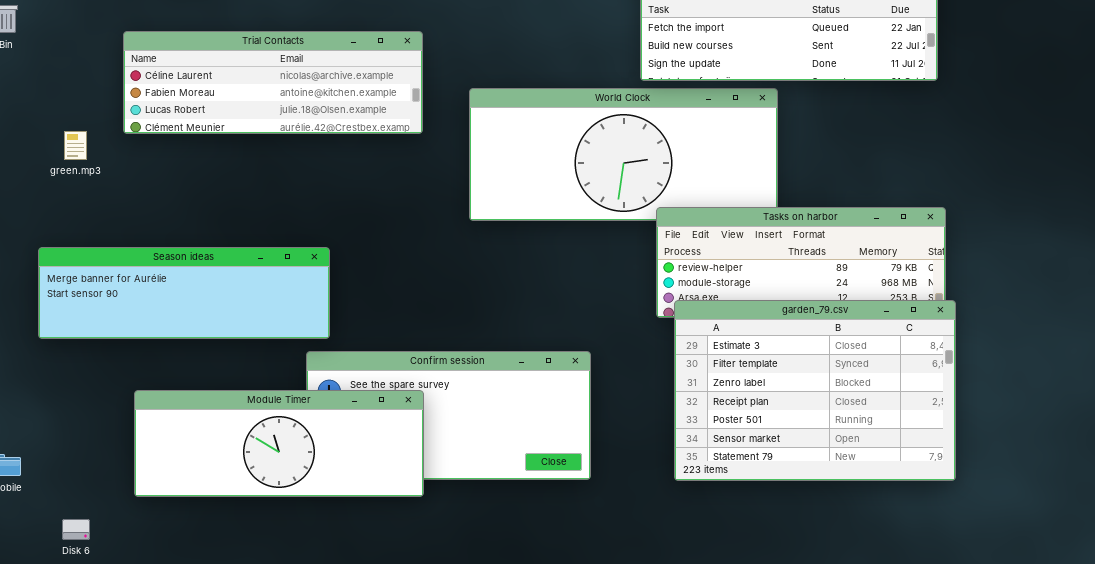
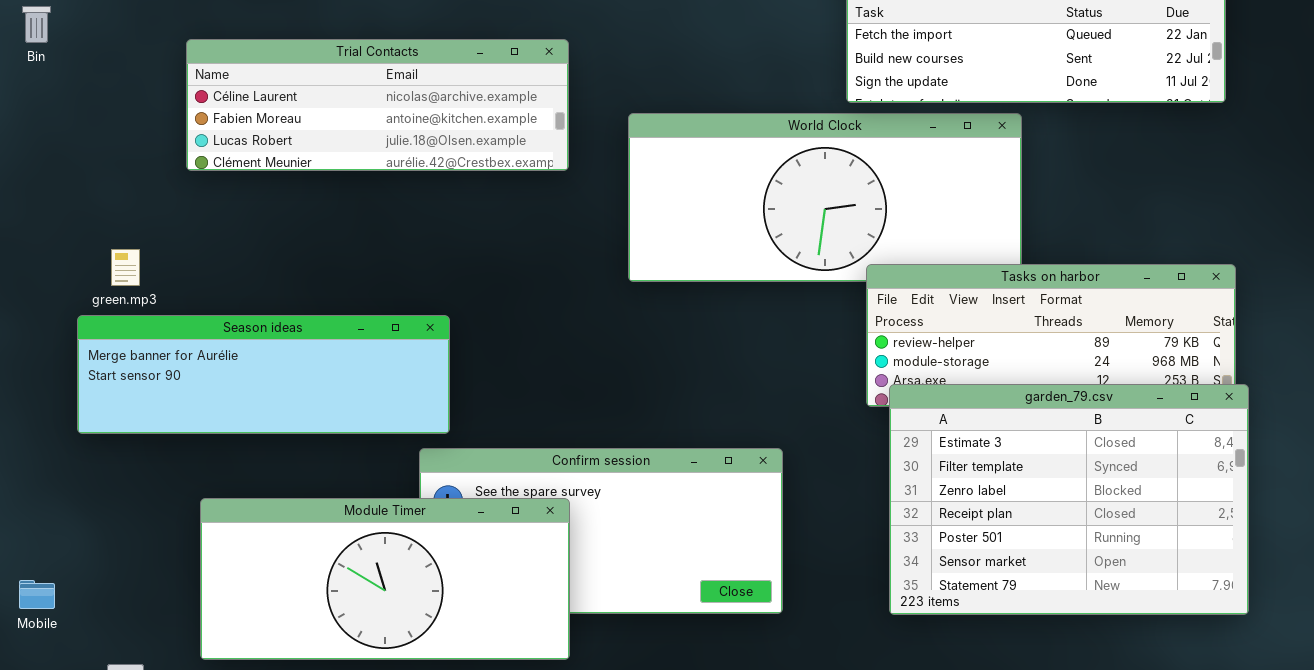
green.mp3: [64,131,87,160] -> [111,249,140,286], moved
Module Timer: [134,390,424,497] -> [200,498,570,660], resized

